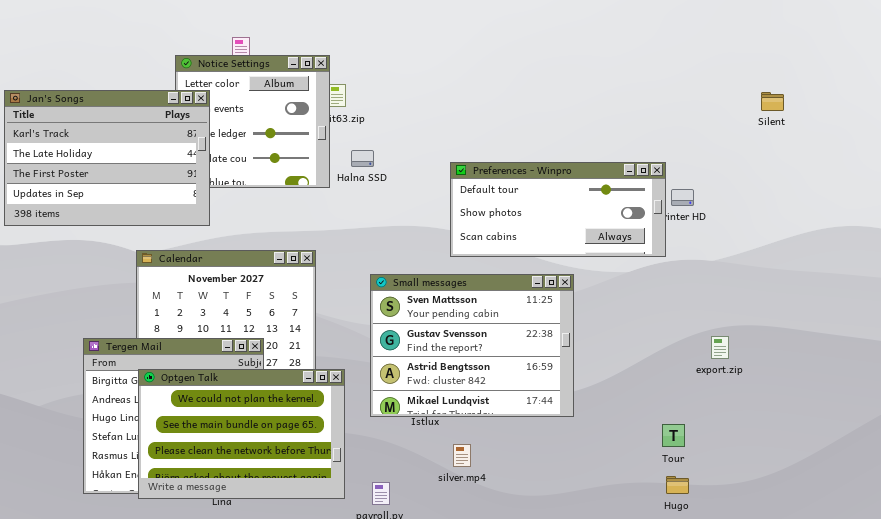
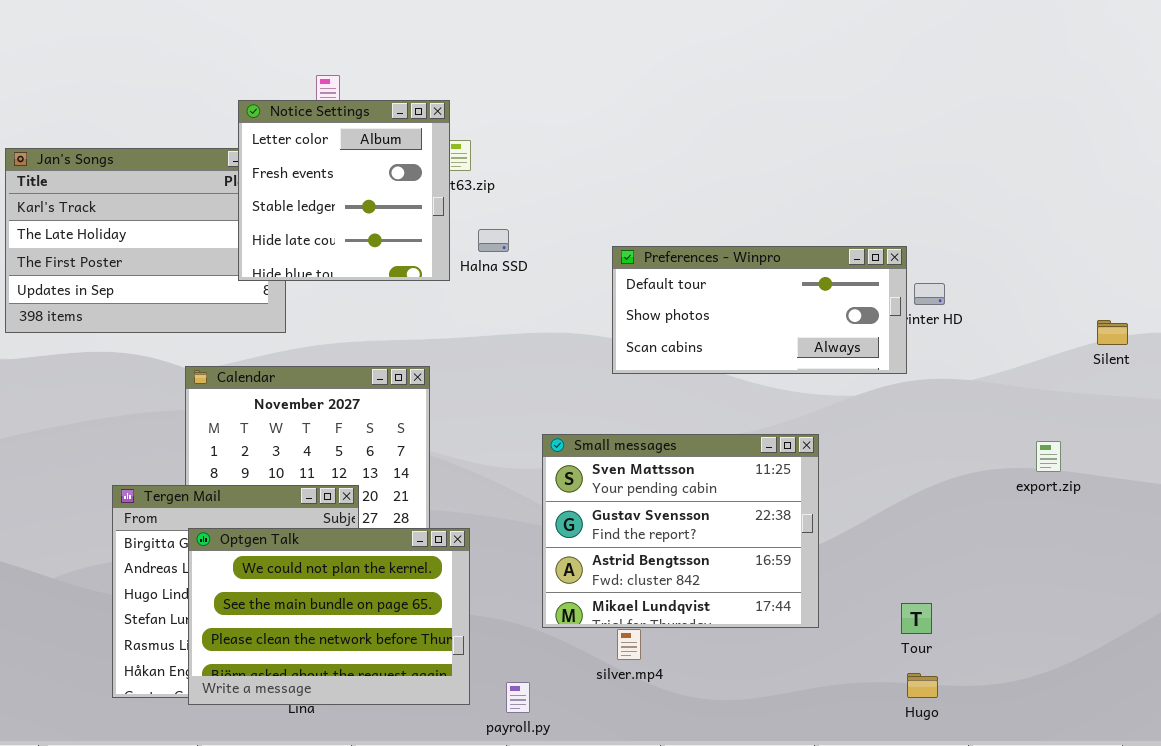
Notice Settings: [175,55,330,188] -> [238,100,450,281], raised
Silent: [761,92,784,111] -> [1097,320,1128,345], moved
Small messages: [370,274,574,417] -> [542,434,819,628], moved
export.zip: [711,336,729,359] -> [1036,441,1061,472], moved

